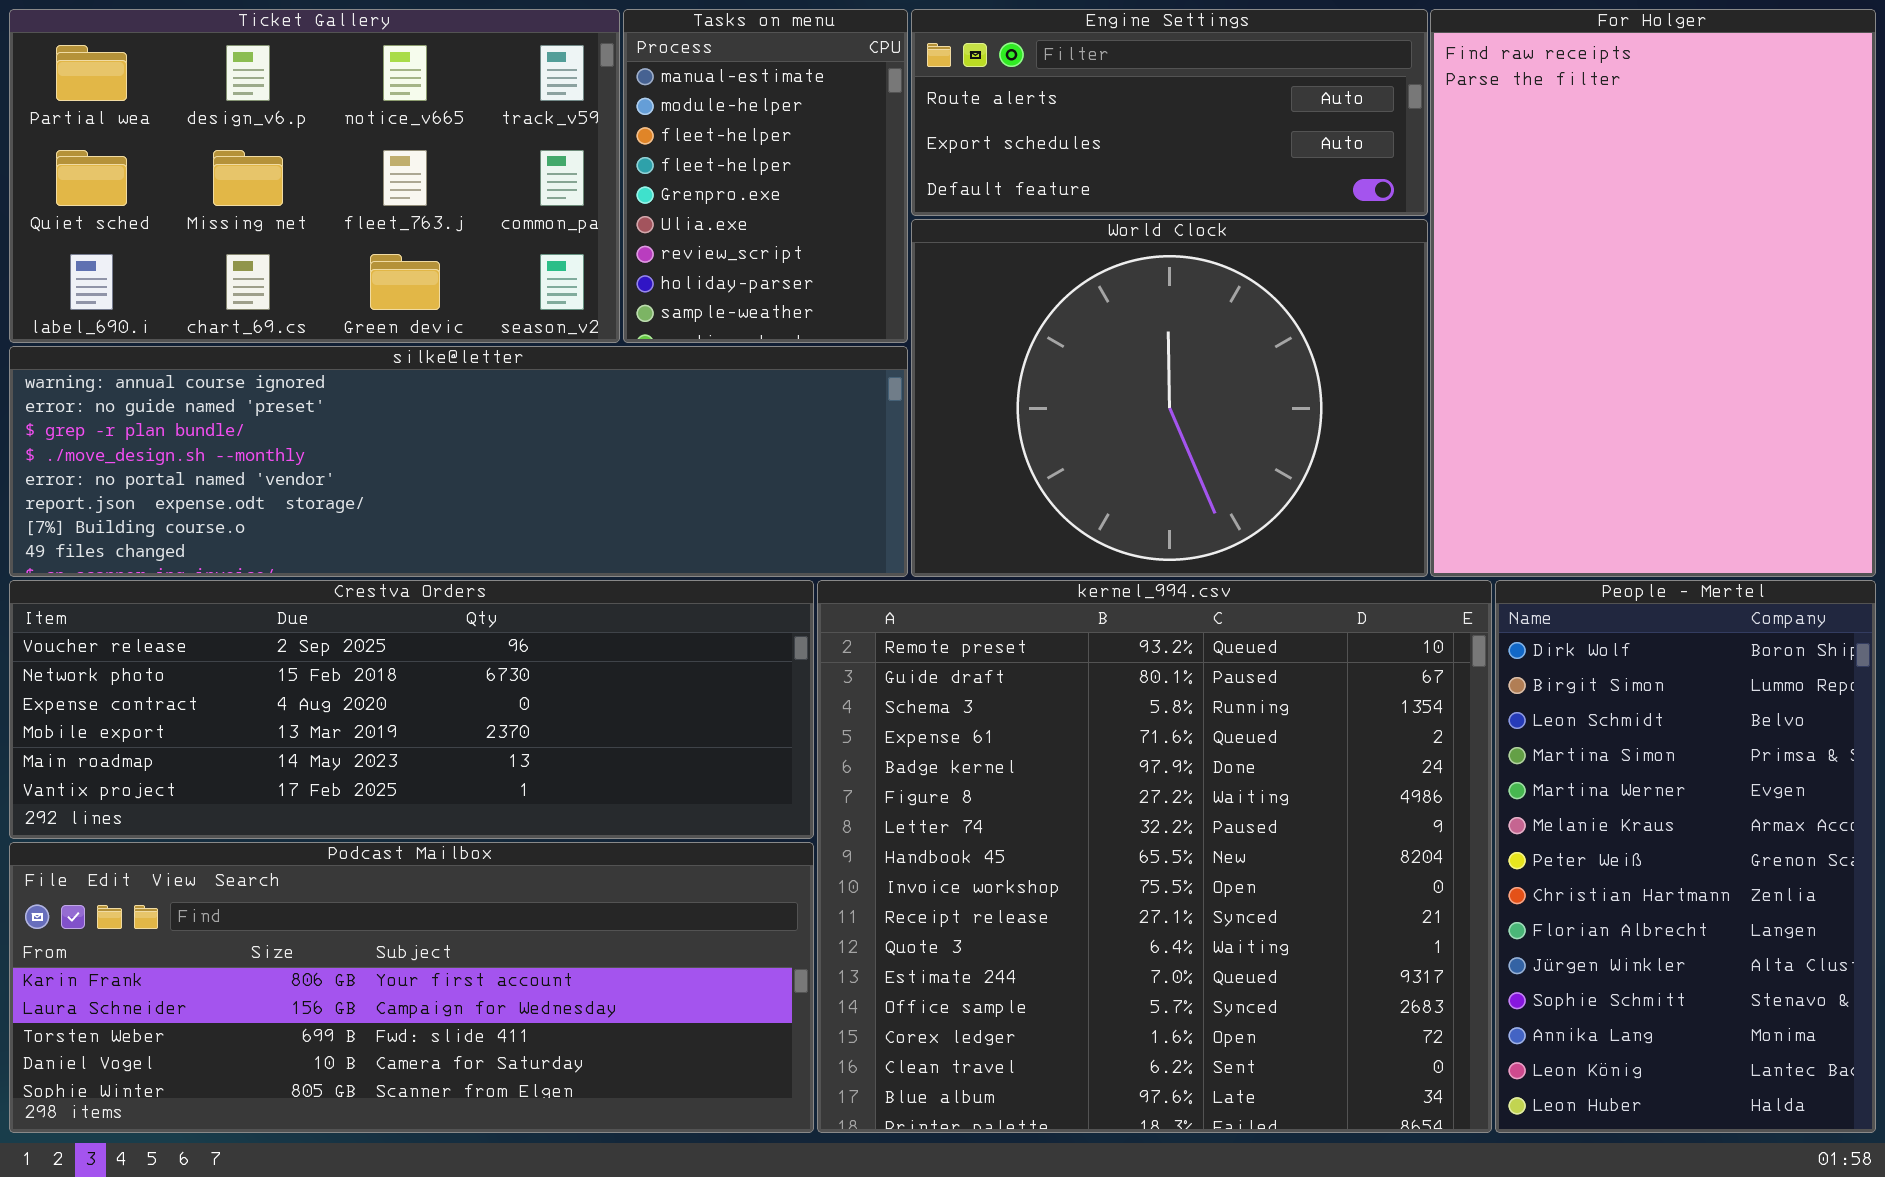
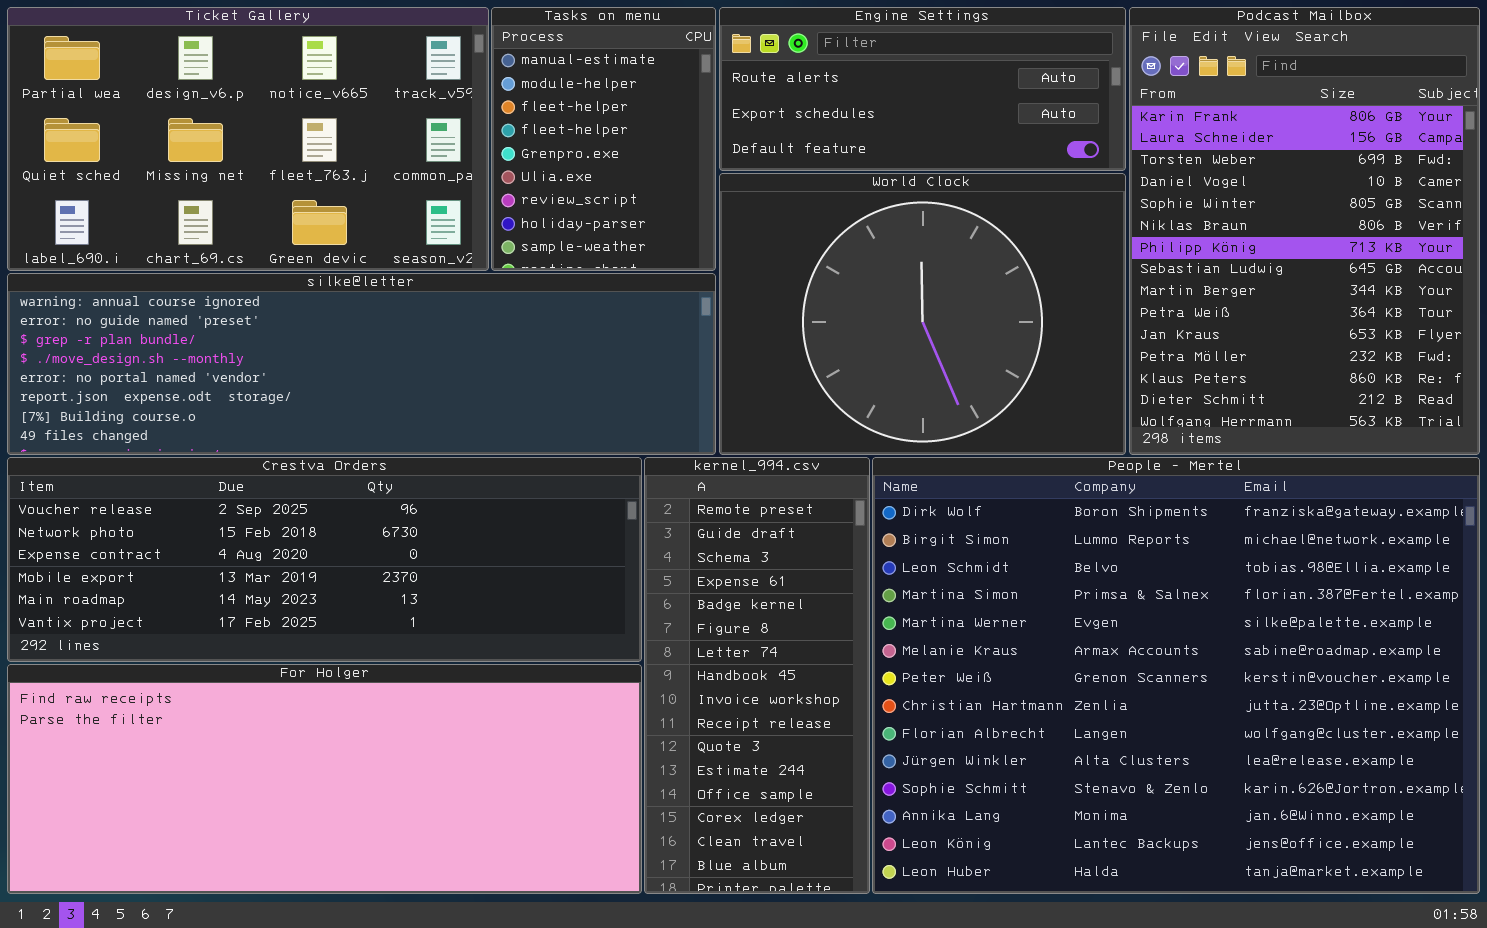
For Holger: [1430,9,1876,577] -> [7,664,642,894], moved, resized
kernel_994.csv: [817,580,1492,1133] -> [644,457,870,894], resized
People - Mertel: [1495,580,1876,1133] -> [872,457,1480,894], resized
Podcast Mailbox: [9,842,814,1133] -> [1129,7,1480,455], moved, resized

